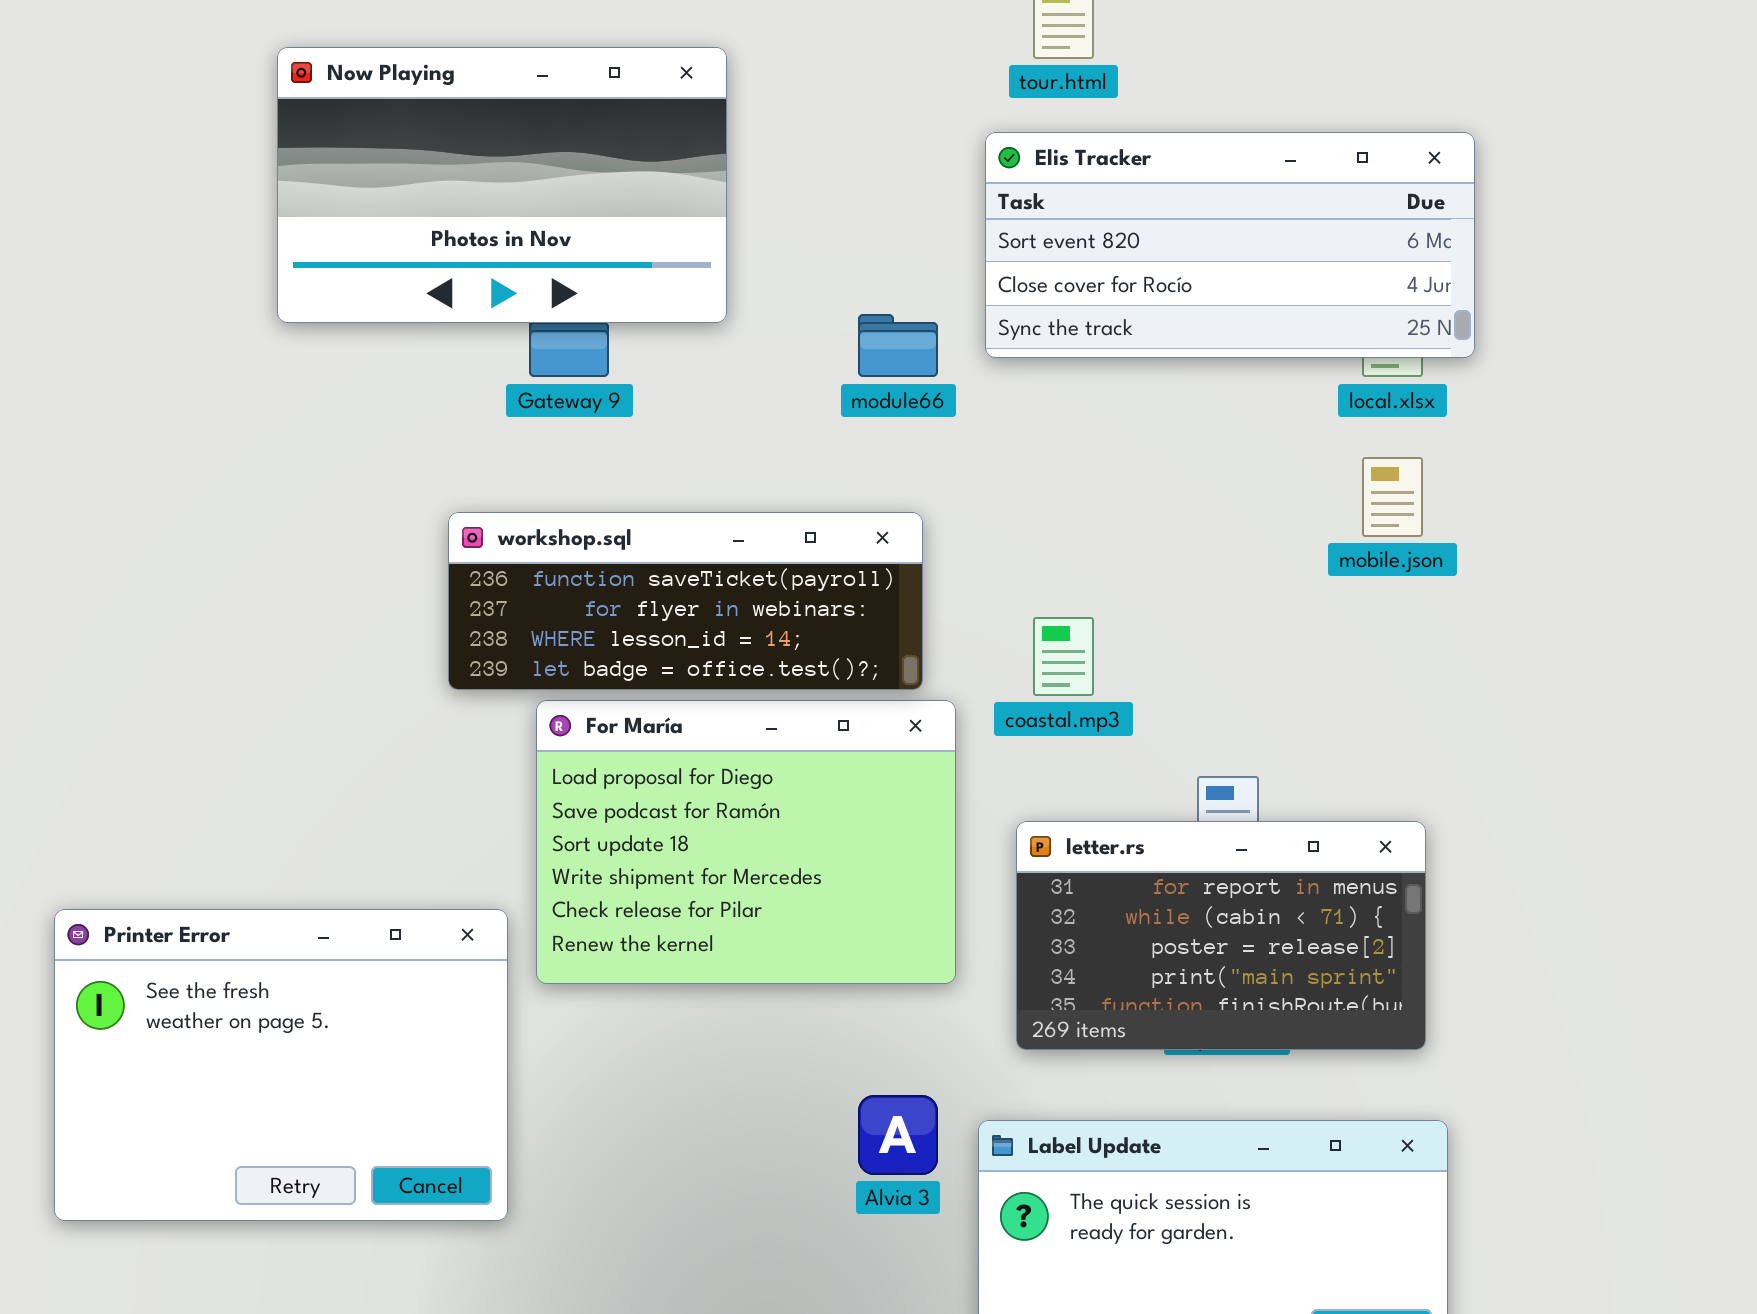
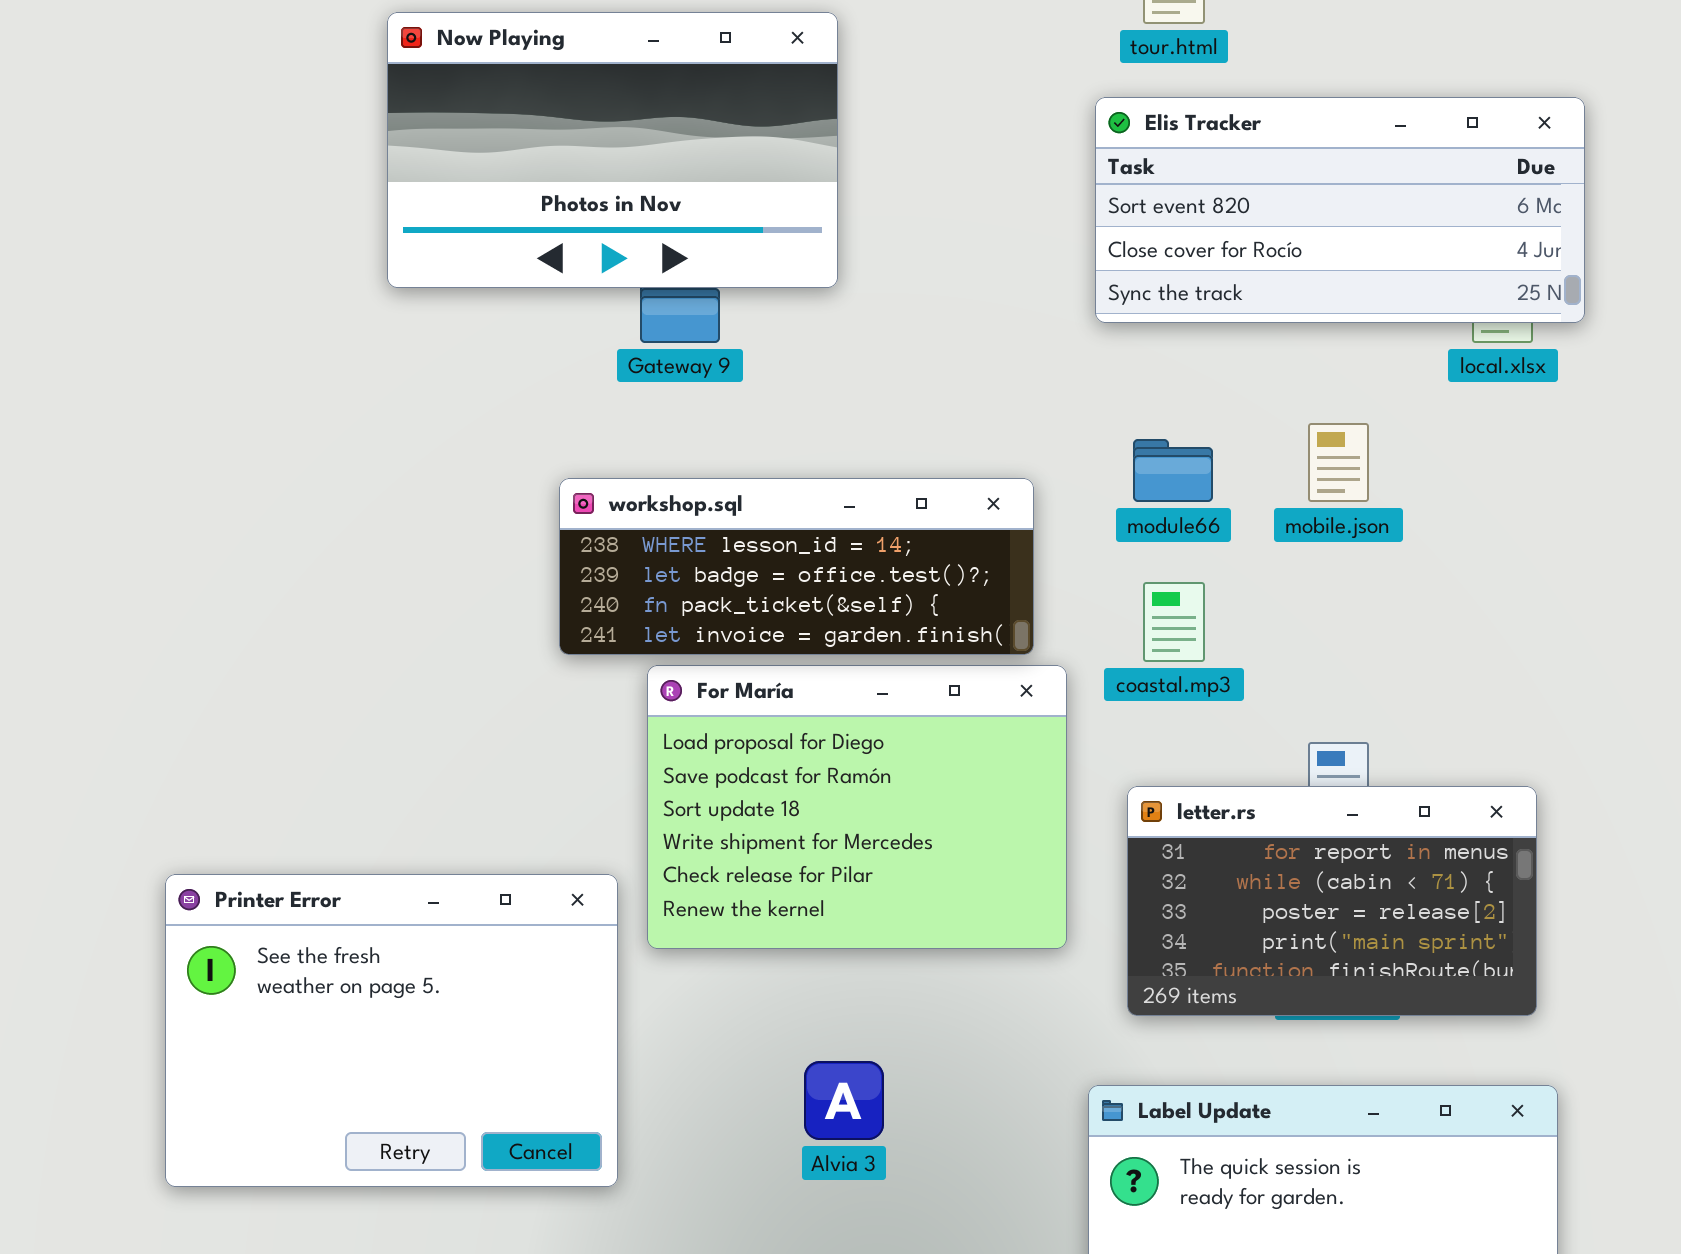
module66: [858,314,938,377] -> [1133,439,1213,502], moved
mobile.json: [1362,457,1423,537] -> [1308,423,1369,502], moved
workshop.sql: [448,512,923,690] -> [559,478,1034,655], scrolled down 2 rows
Alvia 3: [858,1095,938,1175] -> [804,1061,884,1140], moved

